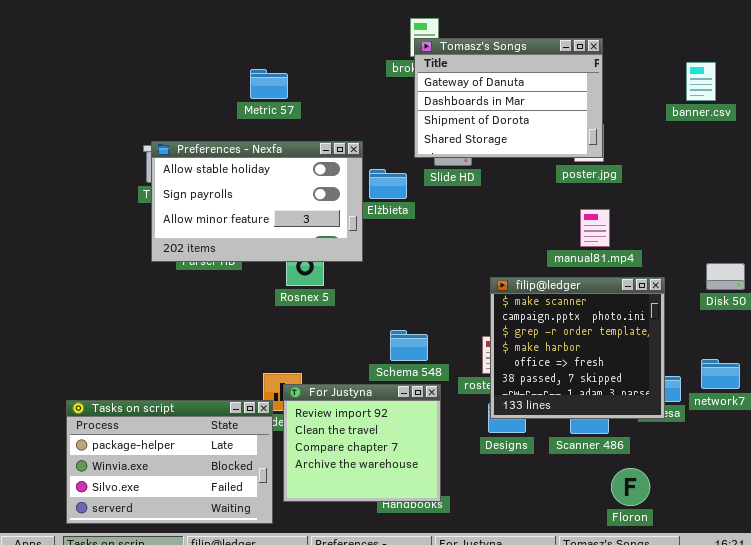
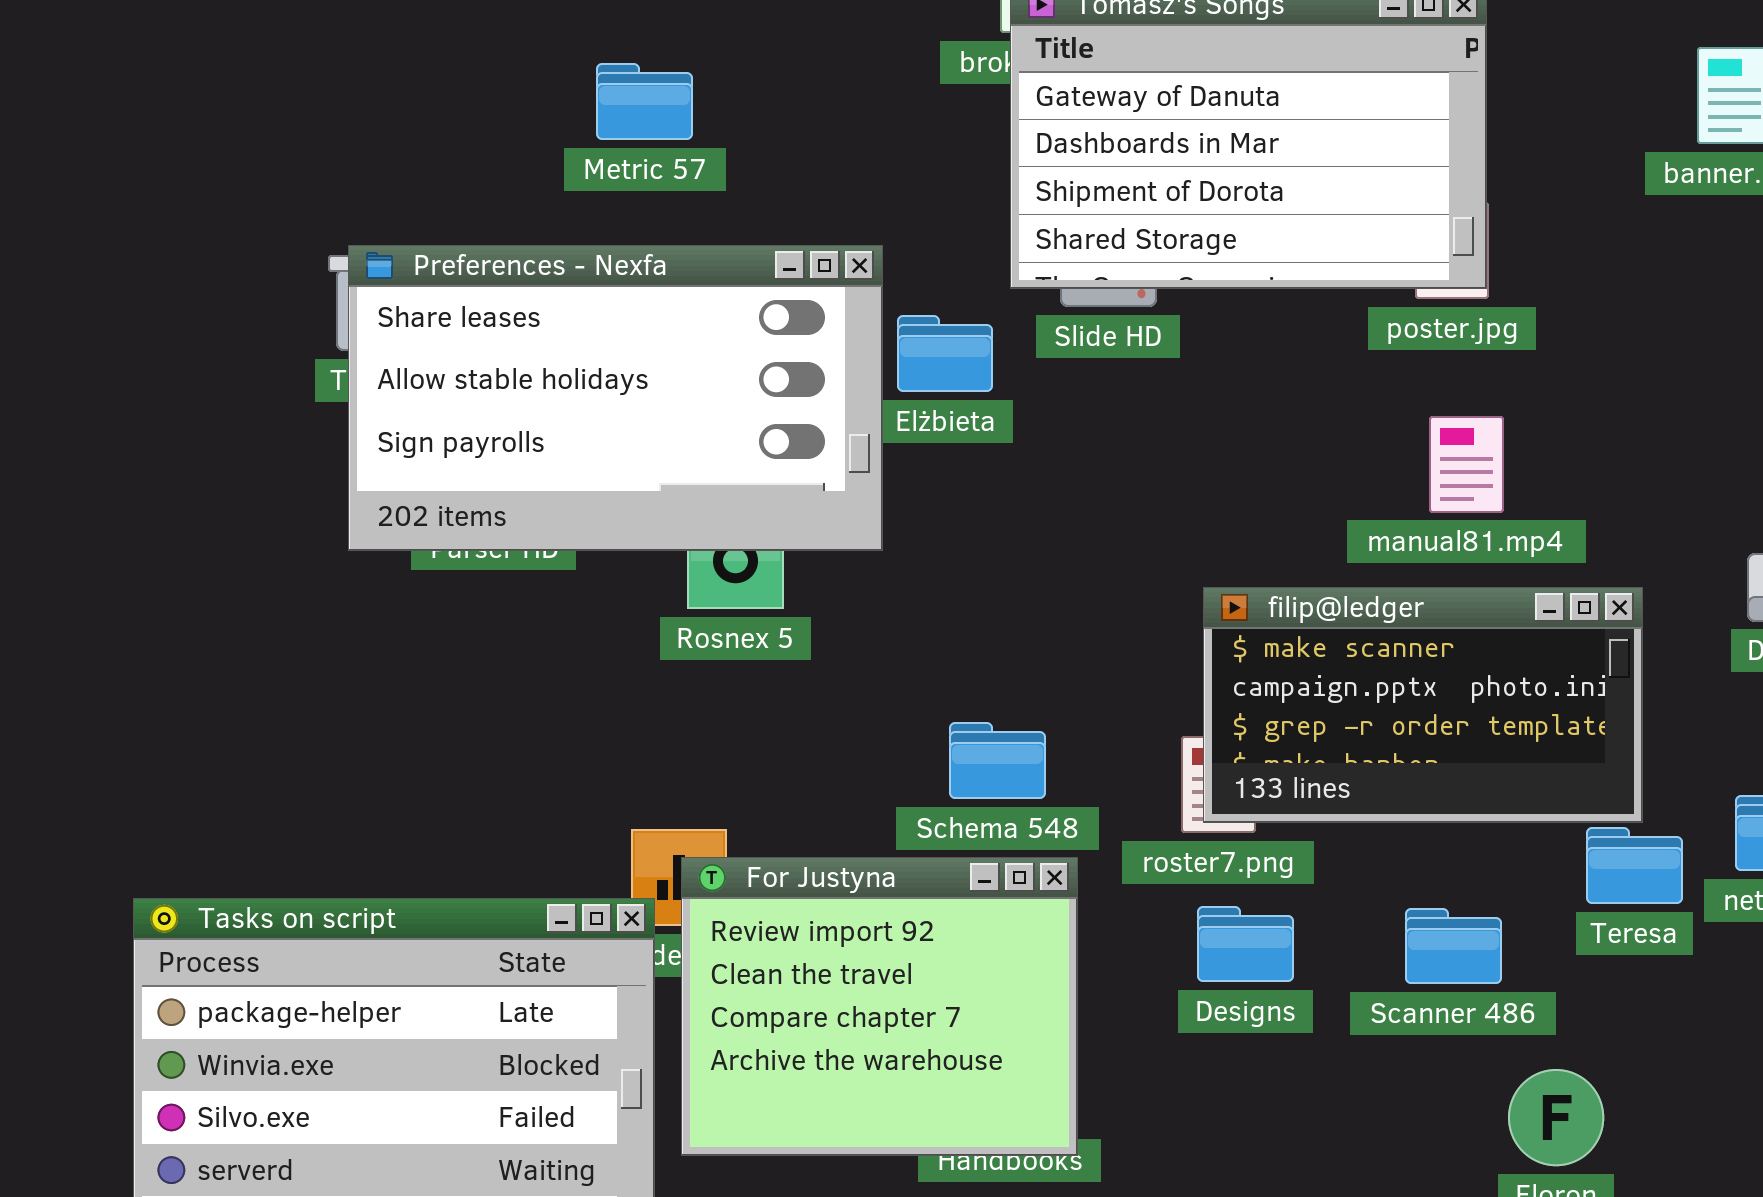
Preferences - Nexfa: [151,141,363,262] -> [348,245,883,551], scrolled up 1 row
filip@ledger: [490,277,665,419] -> [1203,587,1643,823], resized

